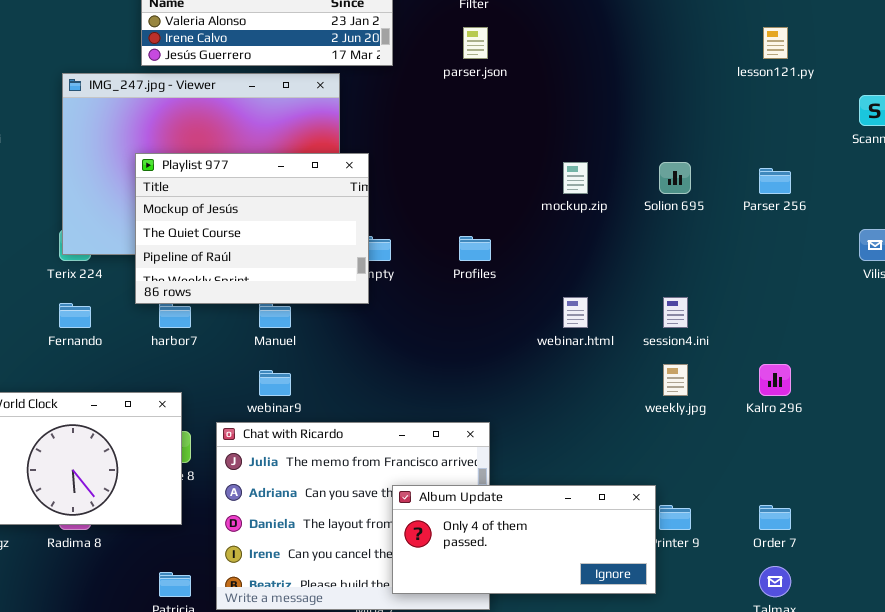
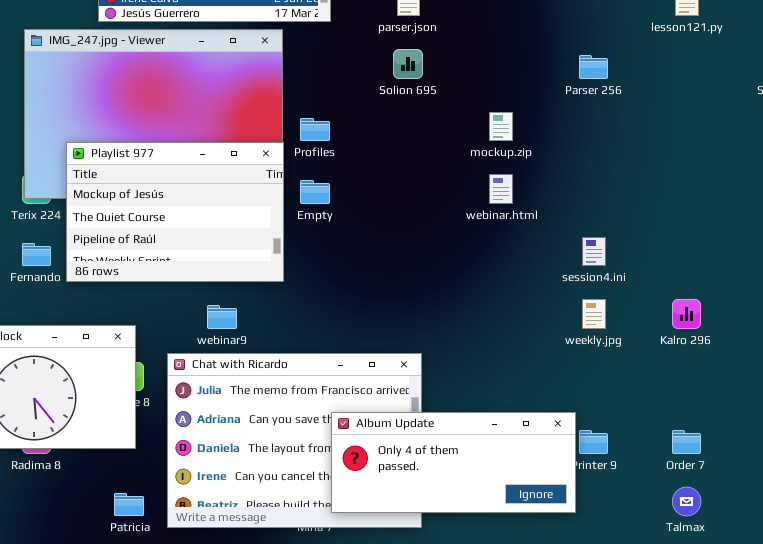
Playlist 977: [135,153,369,304] -> [66,142,284,282], moved
Solion 695: [659,162,691,194] -> [393,49,423,79], moved
Parser 256: [759,168,791,194] -> [579,55,608,79], moved
Profiles: [459,236,491,261] -> [300,118,330,141], moved
webinar.html: [563,297,588,328] -> [489,174,513,204], moved

